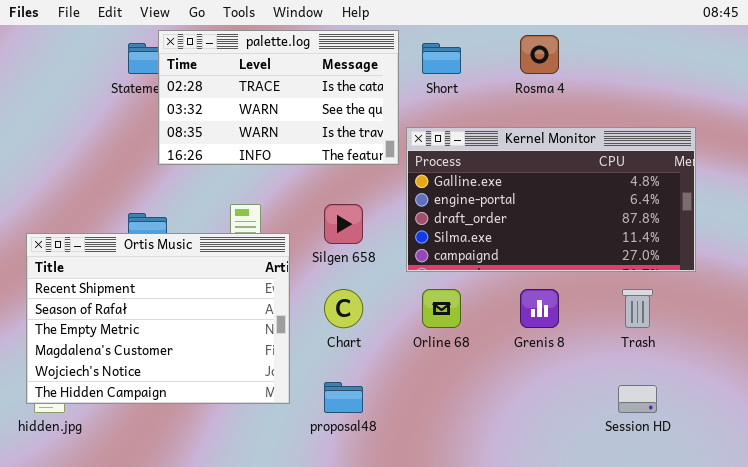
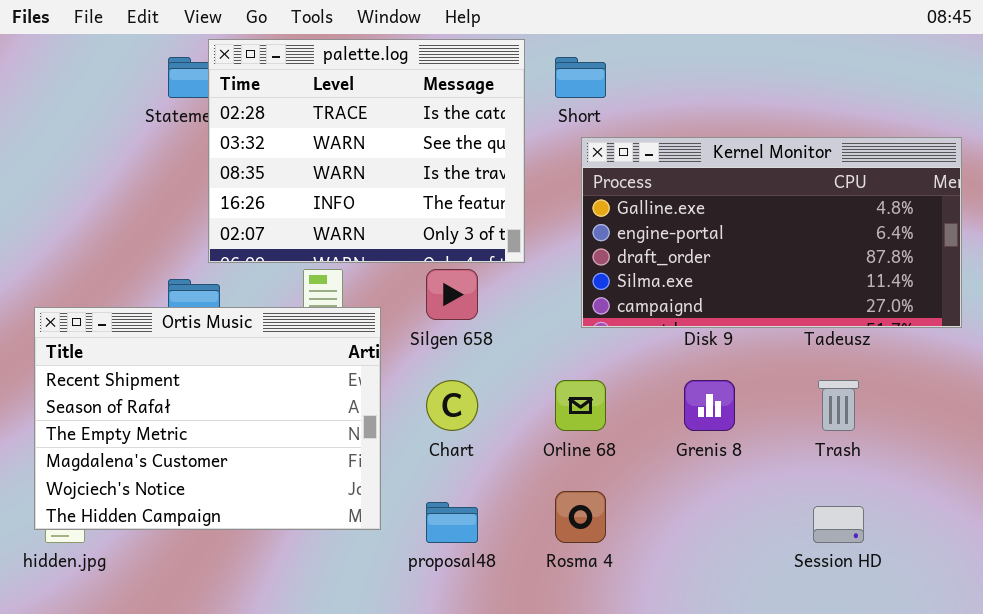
palette.log: [158,30,399,165] -> [208,39,525,263], resized
Rosma 4: [520,35,559,74] -> [555,491,606,543], moved
Kernel Monitor: [406,127,696,272] -> [581,137,962,328], moved

